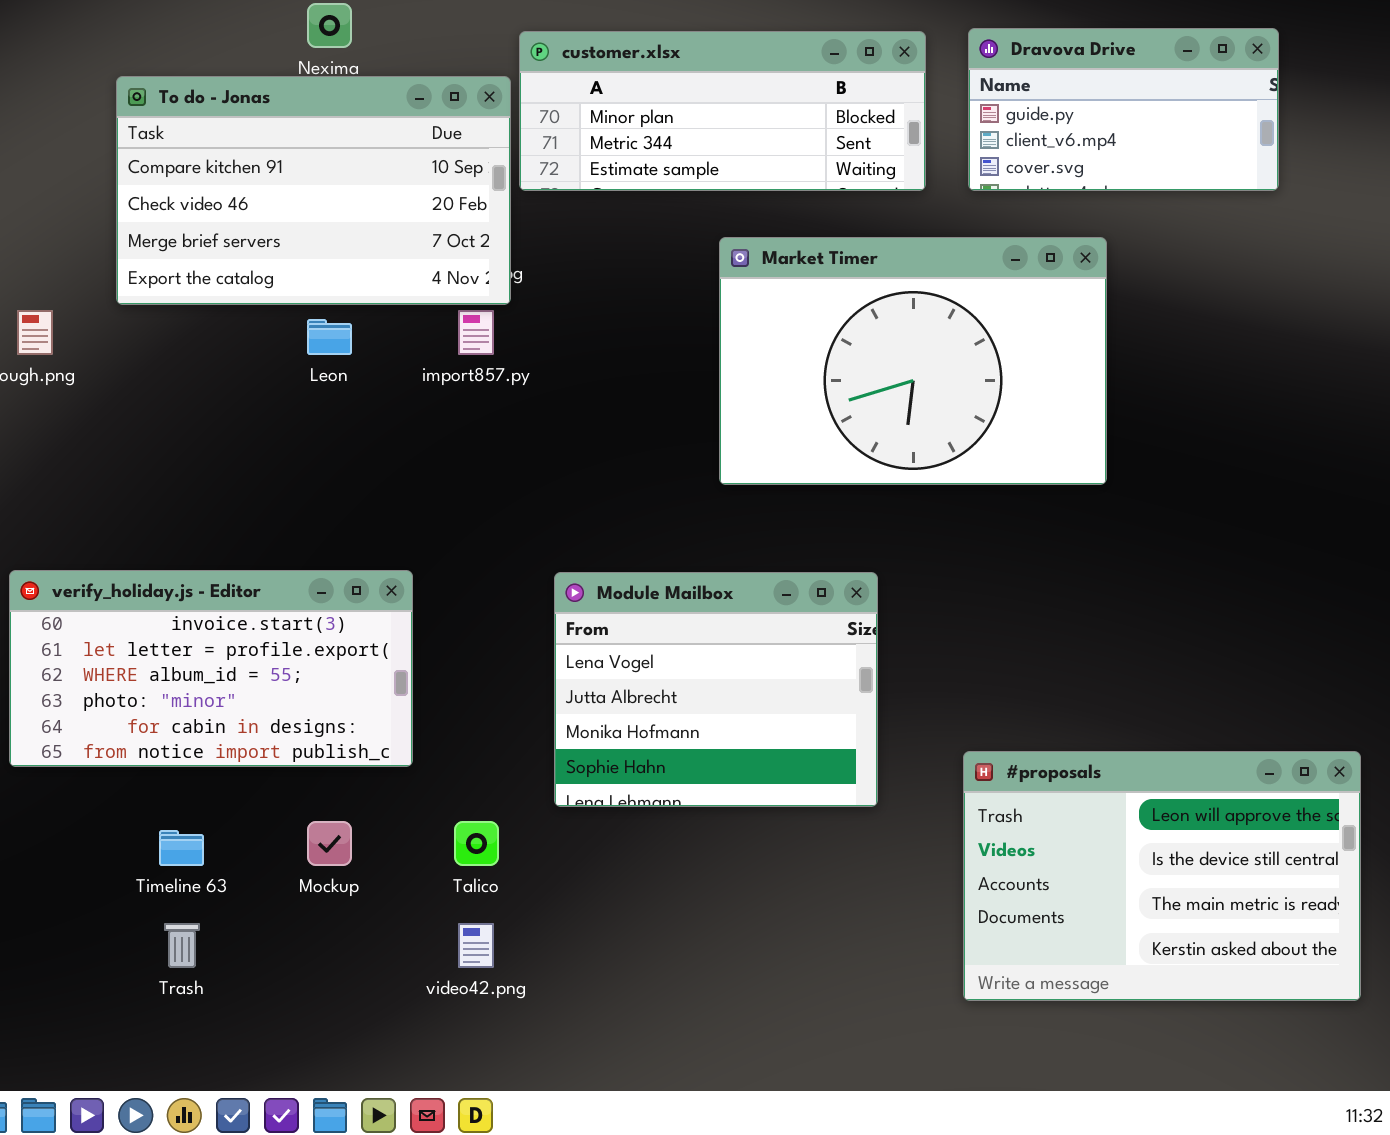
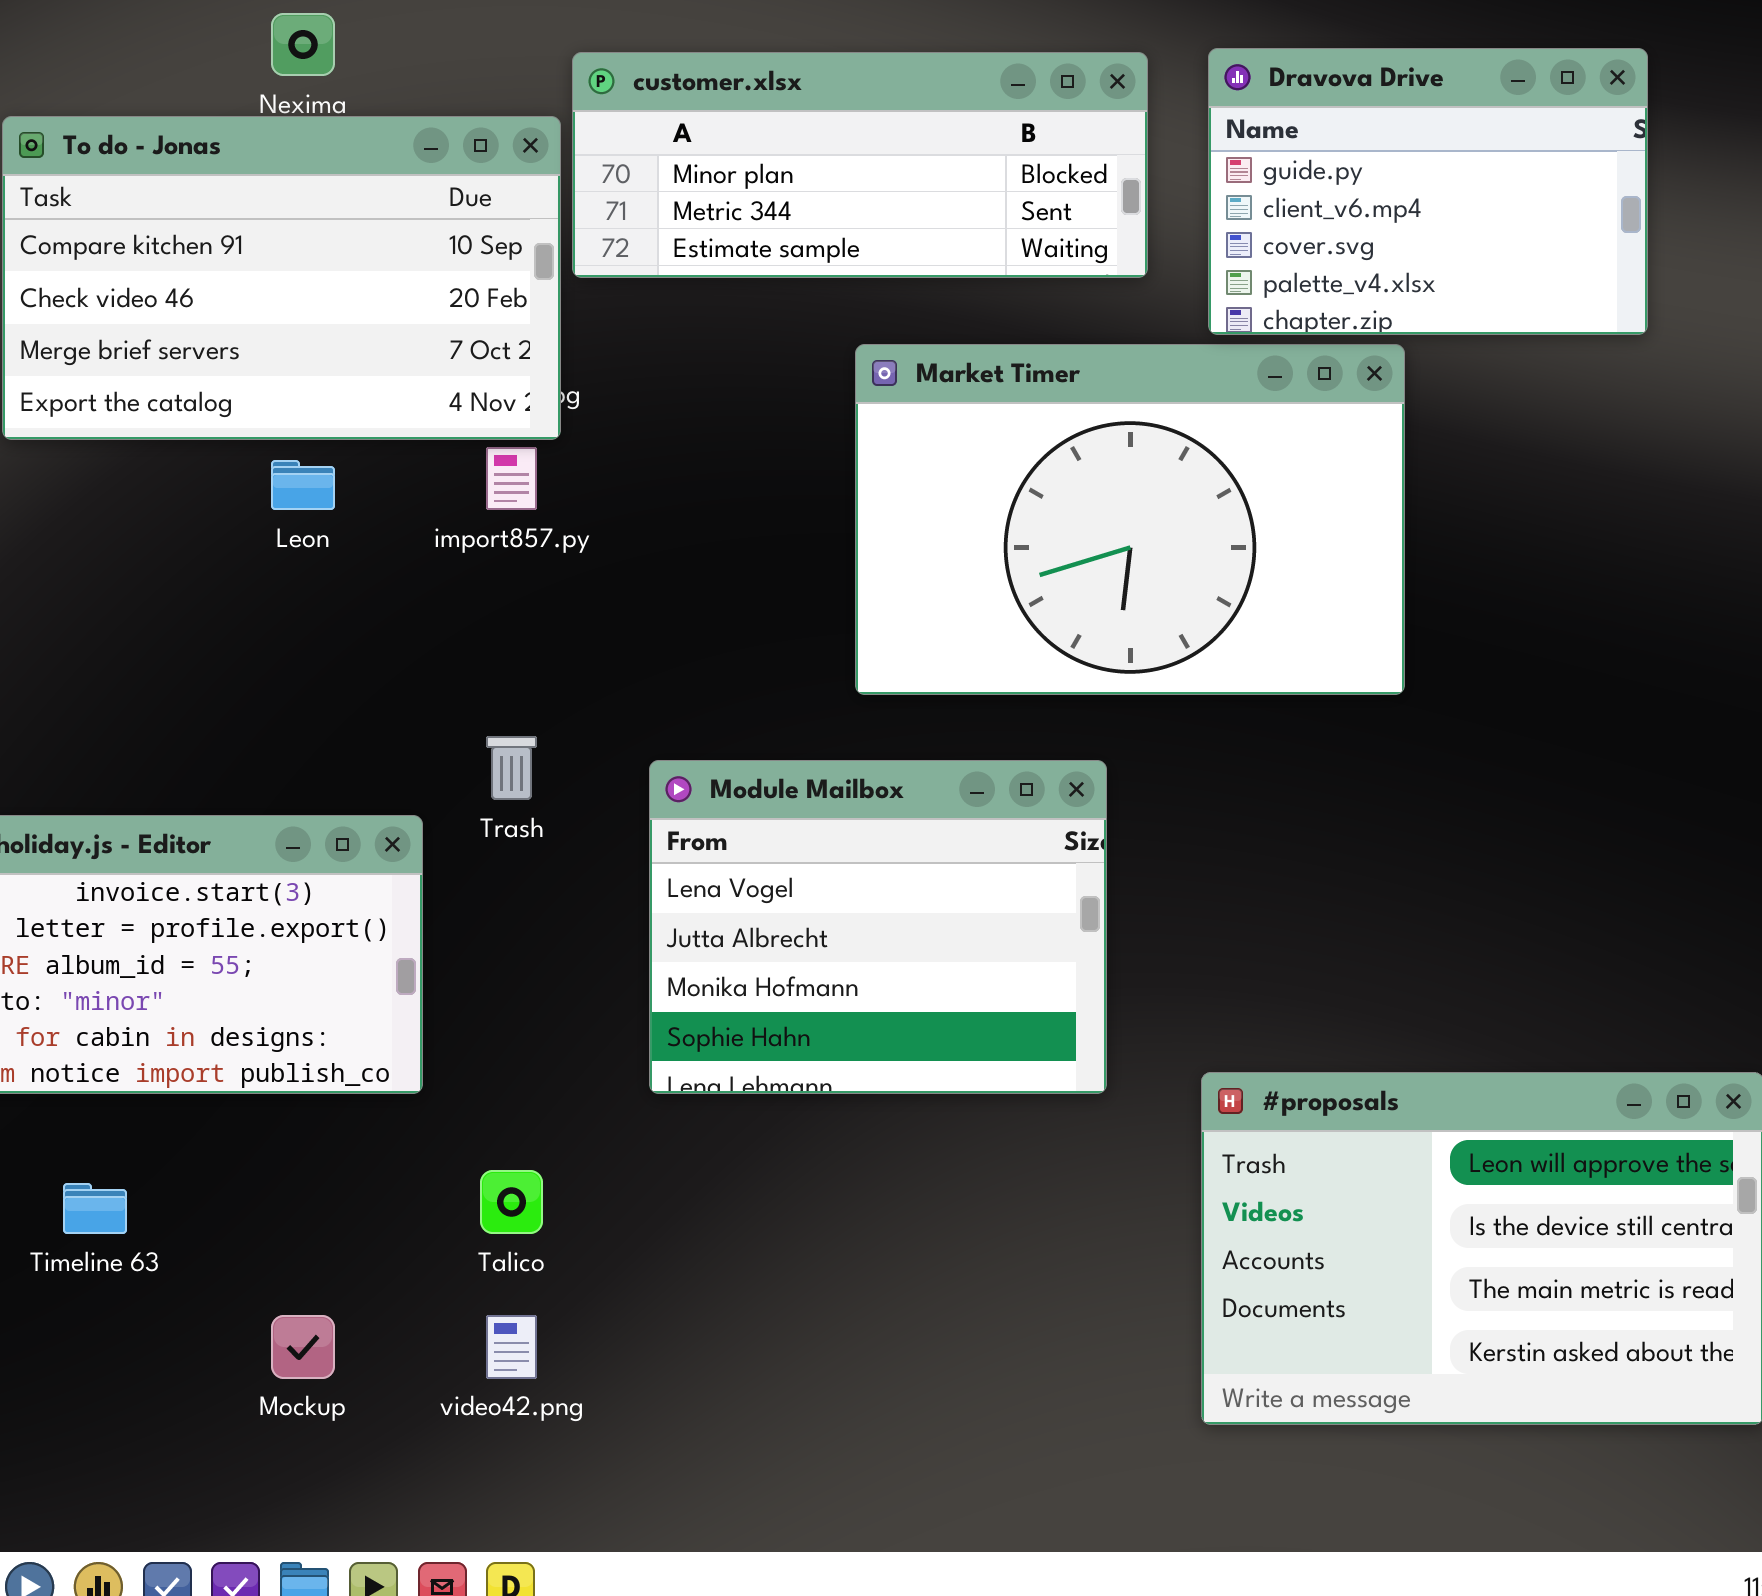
Dravova Drive: [968,28,1279,191] -> [1208,48,1648,335], resized
Module Mailbox: [554,572,878,807] -> [649,760,1107,1094], moved
Mockup: [307,821,352,866] -> [271,1315,335,1379], moved
Trash: [164,923,200,968] -> [486,736,537,800], moved

